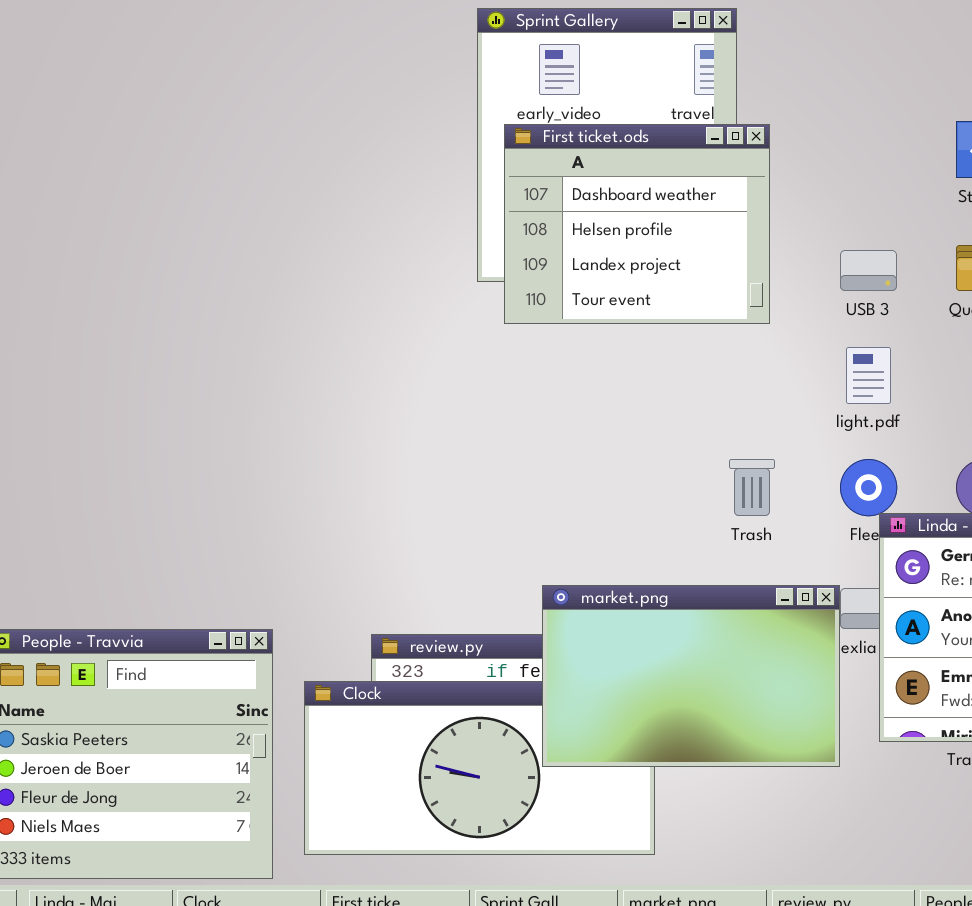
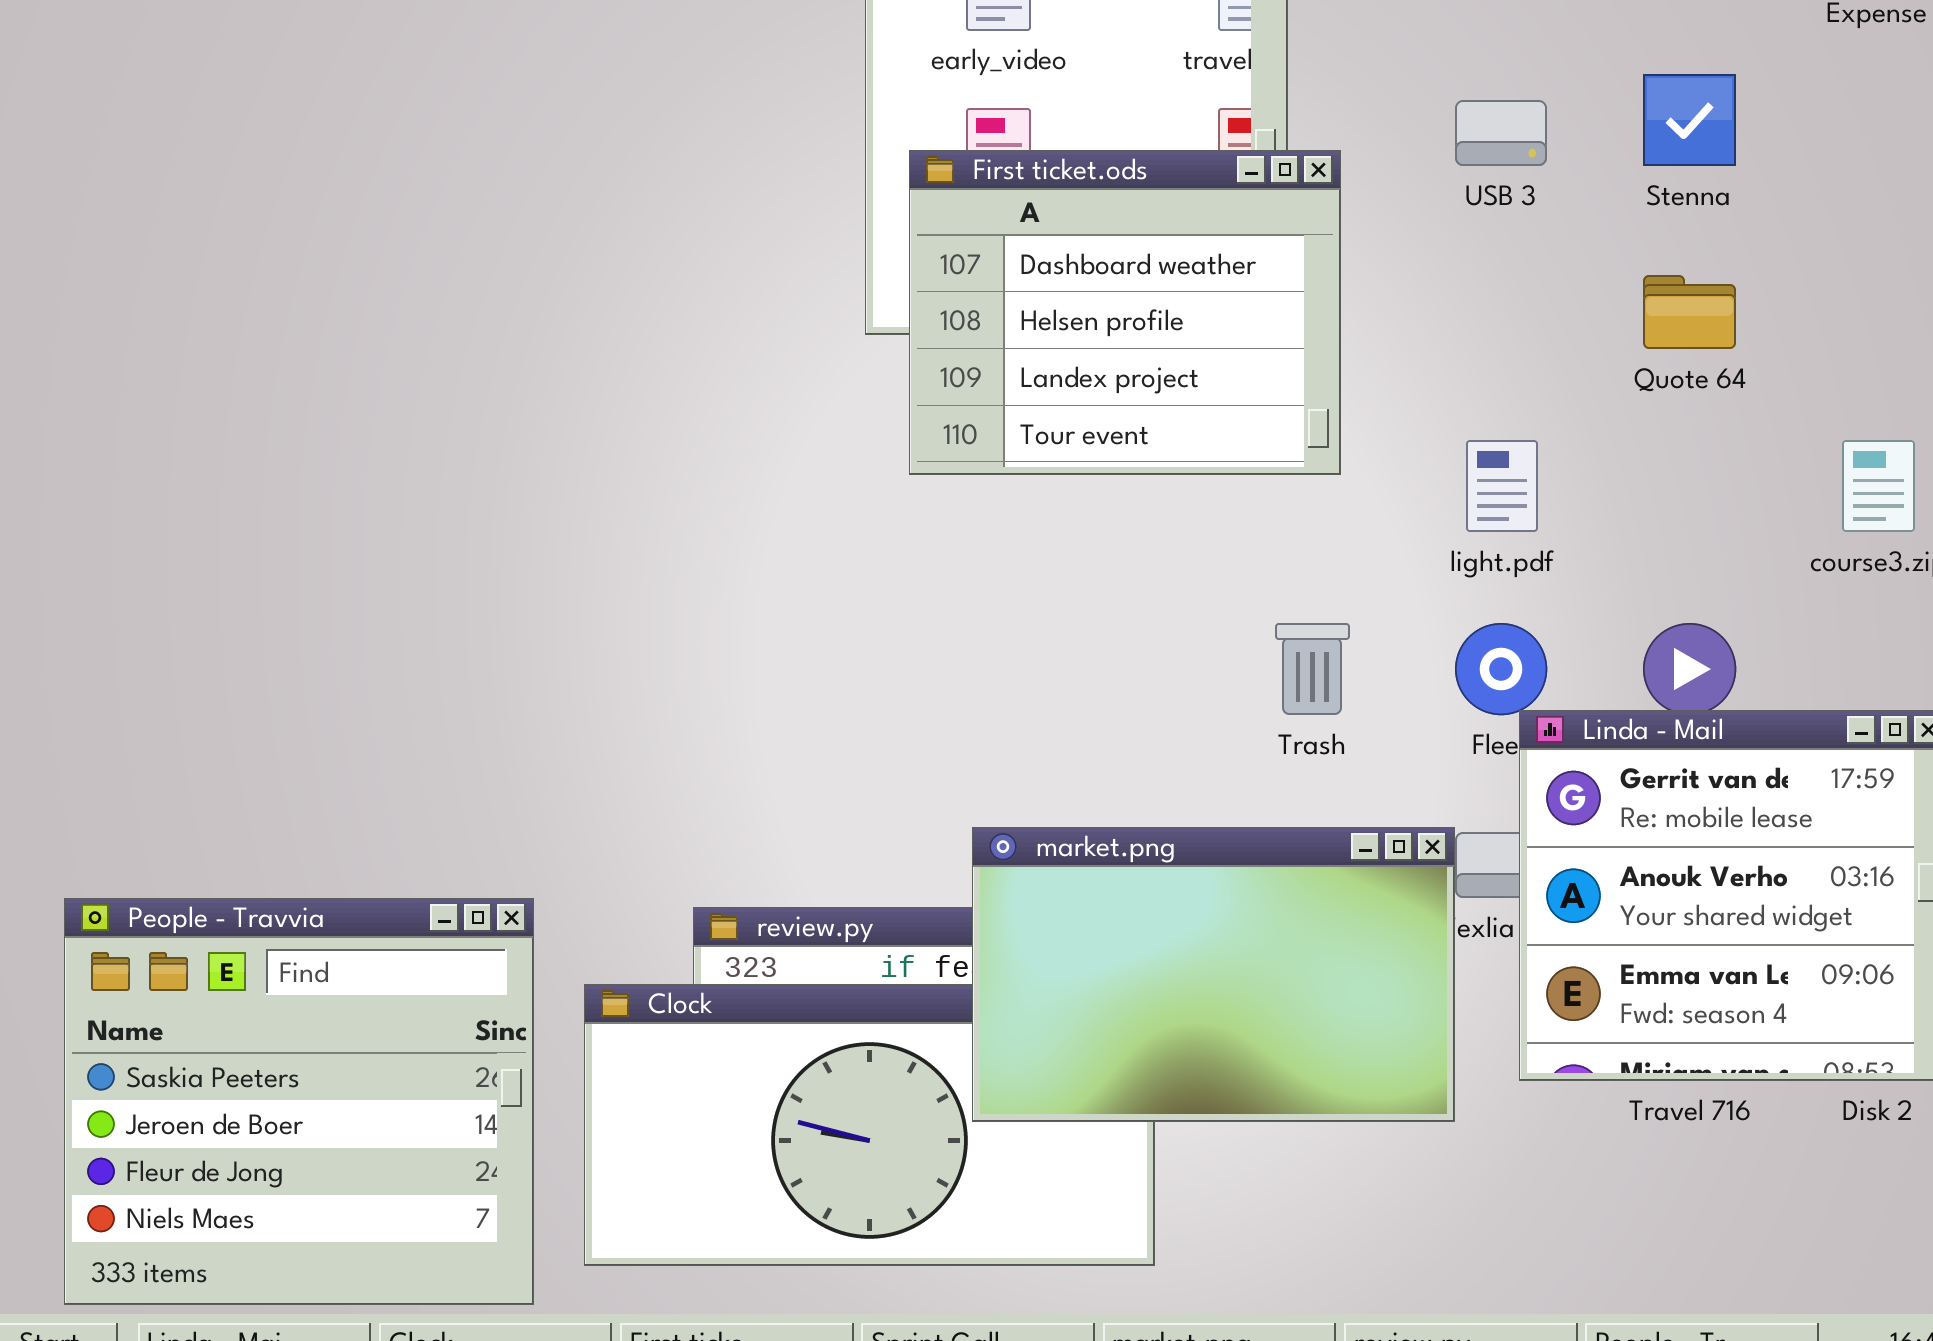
First ticket.ods: [504,124,770,324] -> [909,150,1341,475], moved
USB 3: [840,250,897,291] -> [1455,100,1547,166], moved

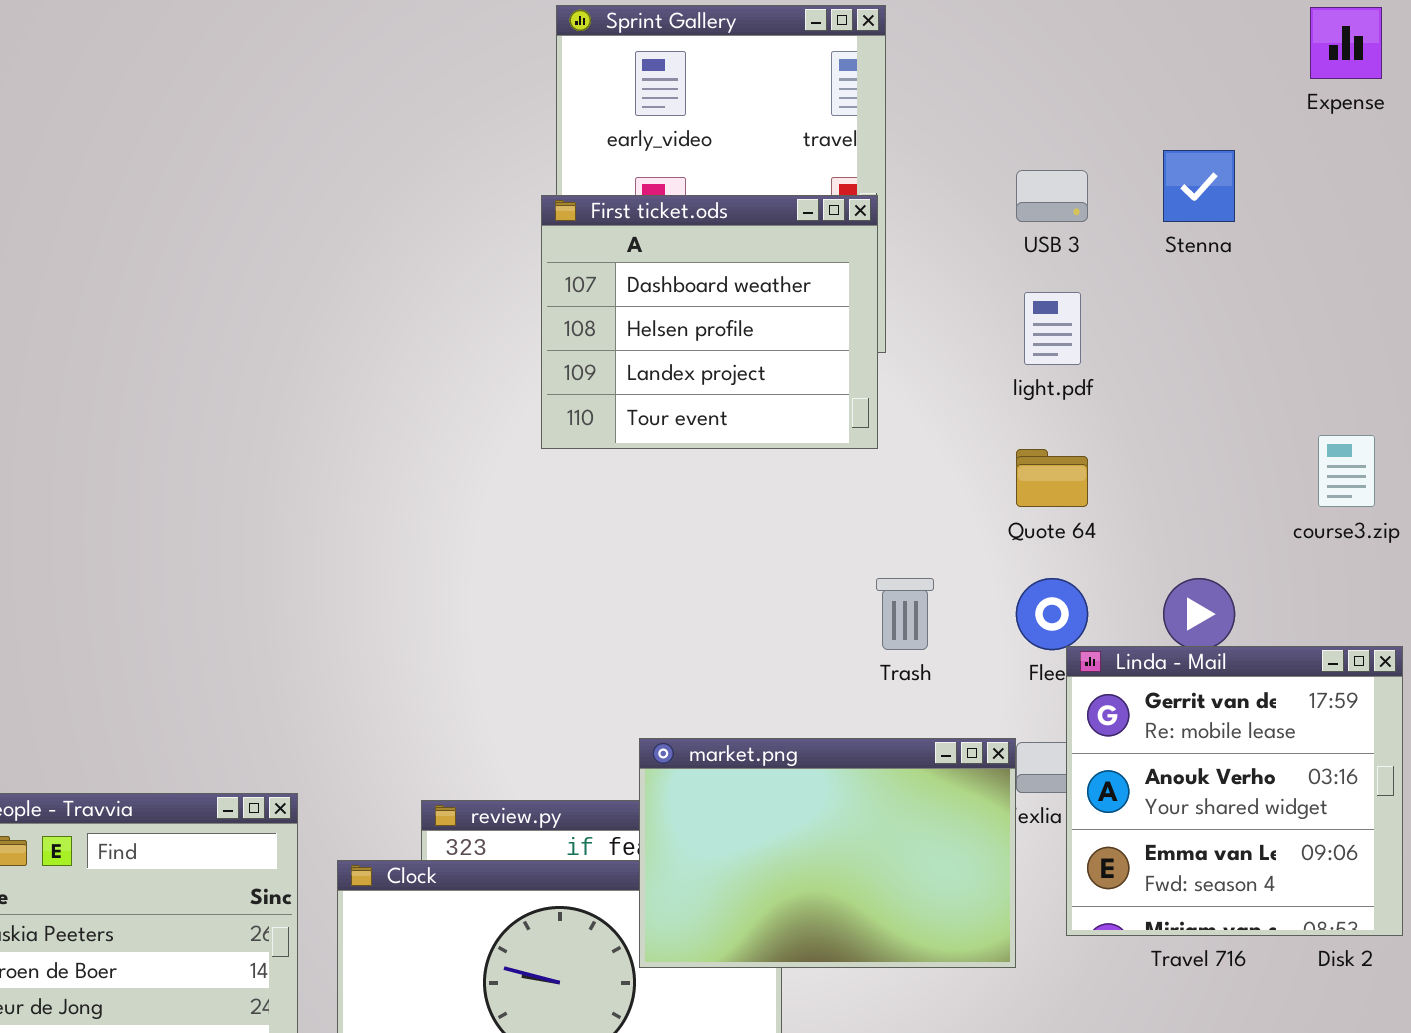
First ticket.ods: [909,150,1341,475] -> [541,195,878,449], moved
Quote 64: [1643,275,1736,349] -> [1016,449,1088,507], moved
light.pdf: [1466,440,1538,532] -> [1024,292,1081,365], moved

